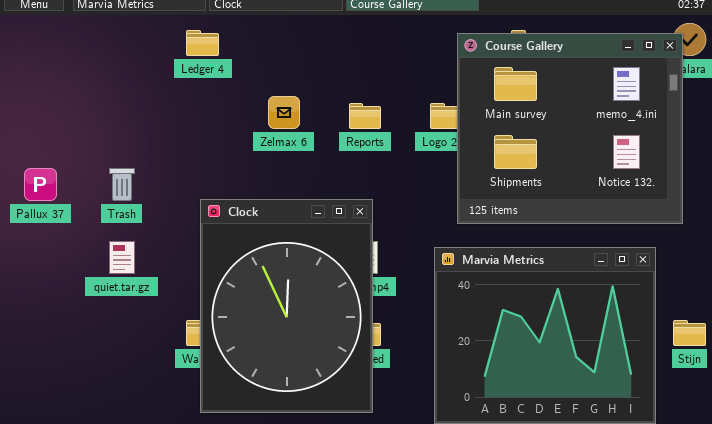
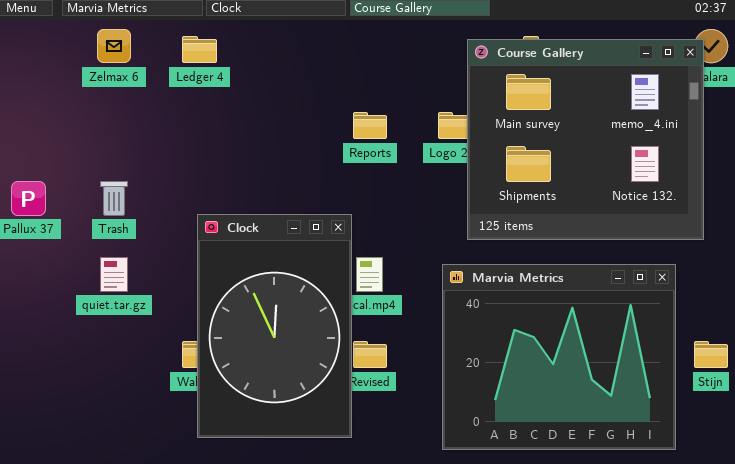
Zelmax 6: [268,96,300,129] -> [97,29,131,63], moved
Clock: [200,199,373,413] -> [197,214,352,438], resized

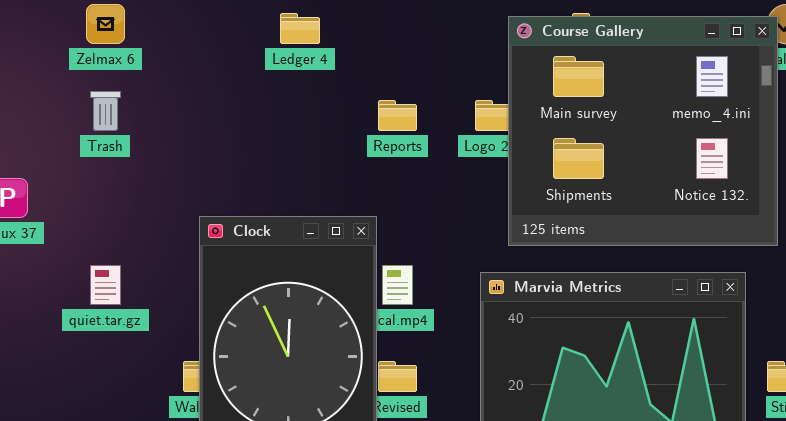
Ledger 4: [182,36,217,63] -> [280,13,320,44], moved
Trash: [100,181,128,216] -> [90,91,121,131], moved

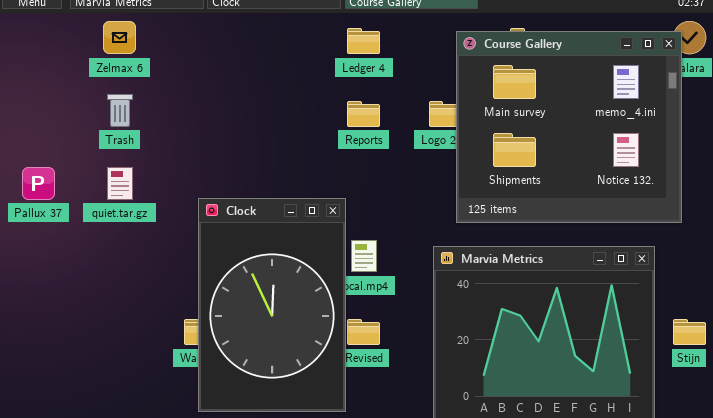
Ledger 4: [280,13,320,44] -> [347,28,380,54], moved
quiet.tar.gz: [90,265,121,305] -> [107,167,133,200], moved

